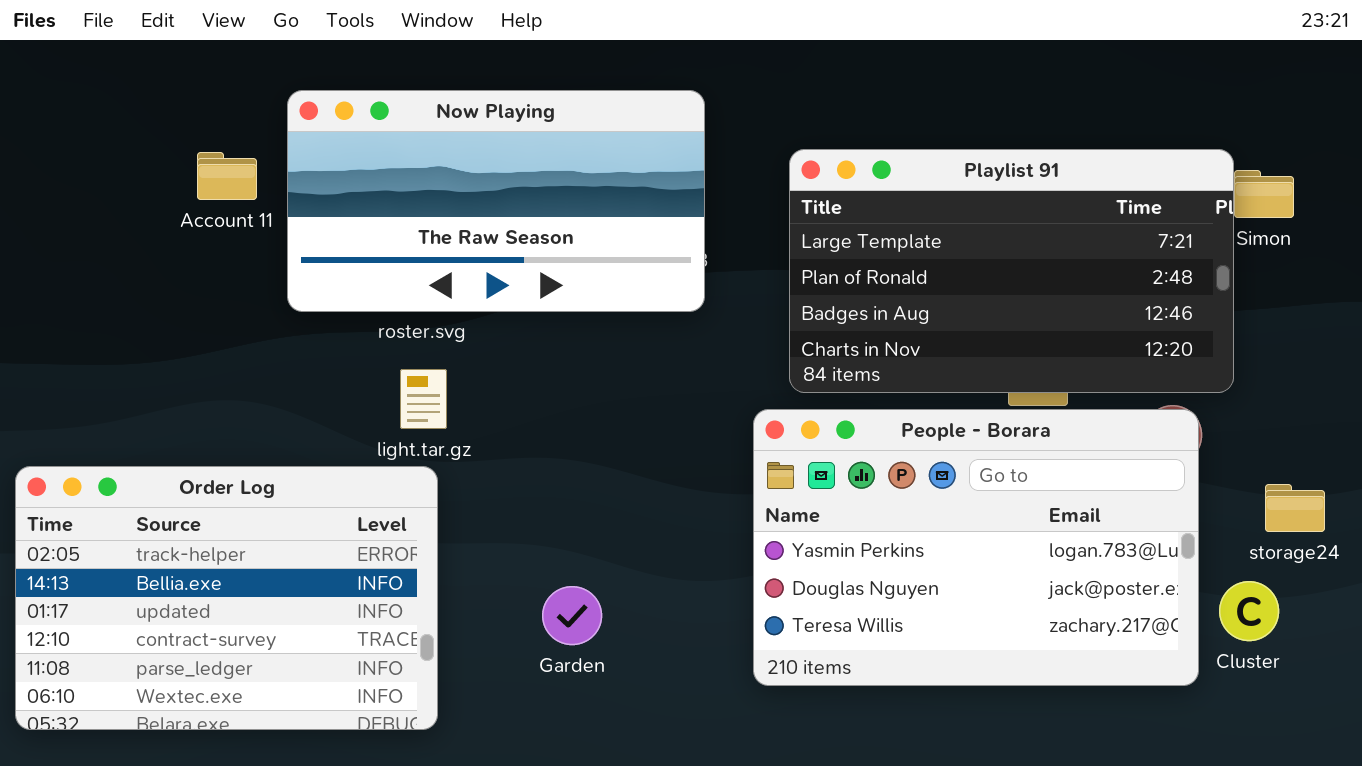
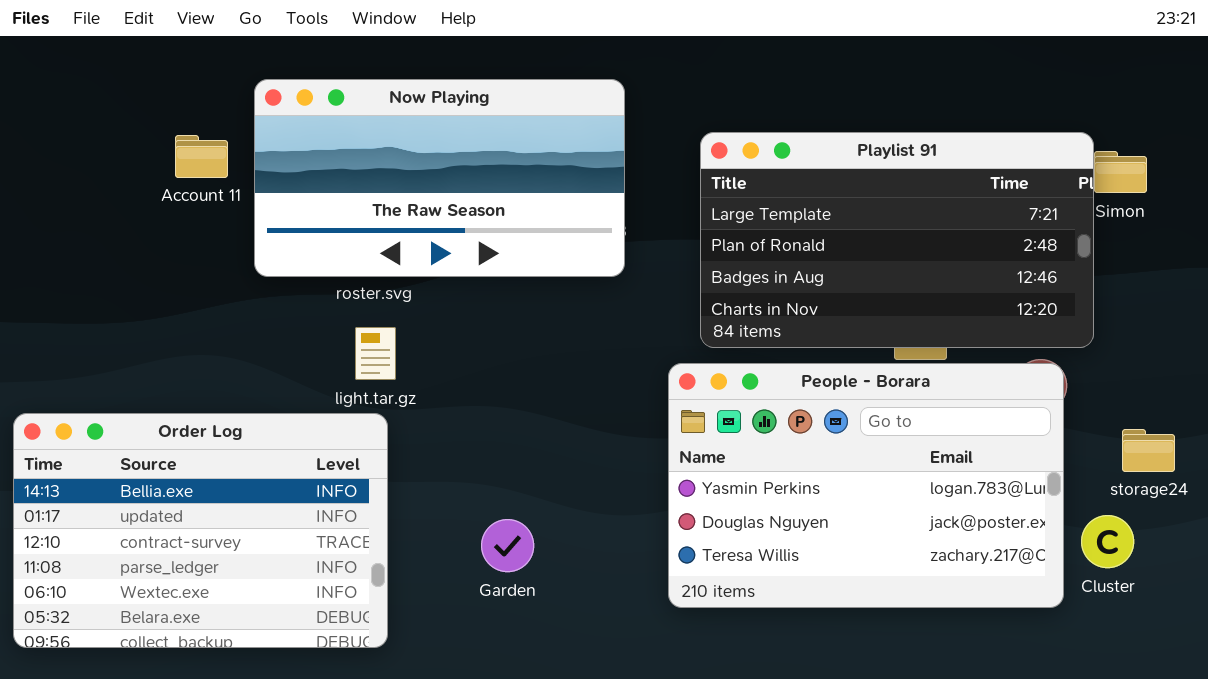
Order Log: [15,466,438,730] -> [13,413,388,648], scrolled down 1 row

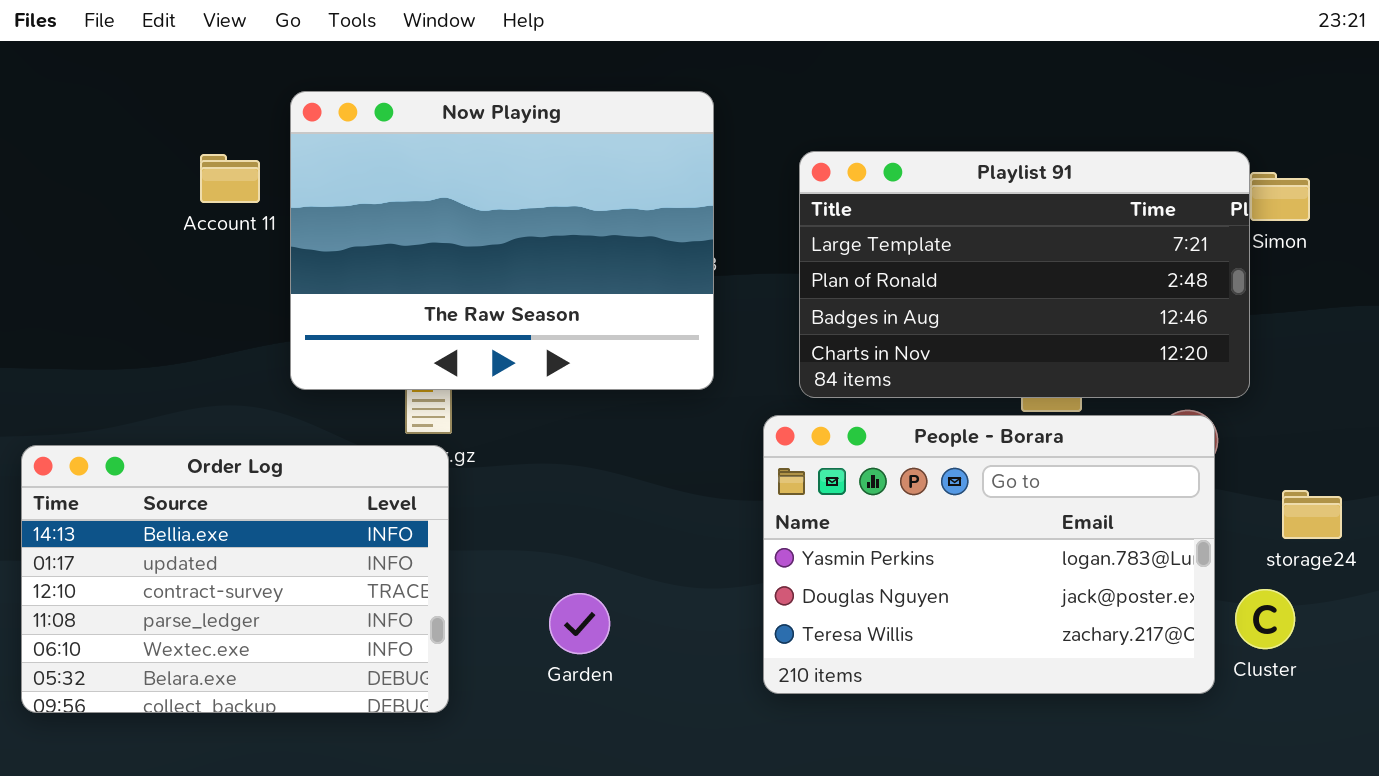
Now Playing: [254,79,625,277] -> [290,91,714,390], resized
Order Log: [13,413,388,648] -> [21,445,449,713], moved

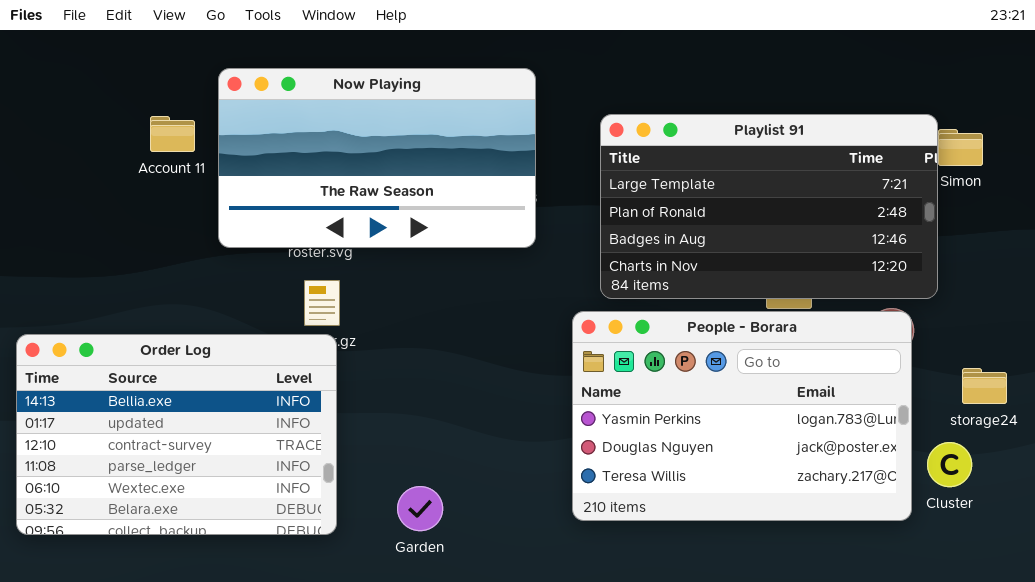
Now Playing: [290,91,714,390] -> [218,68,536,248], resized
Garden: [549,593,610,654] -> [397,486,443,531], moved

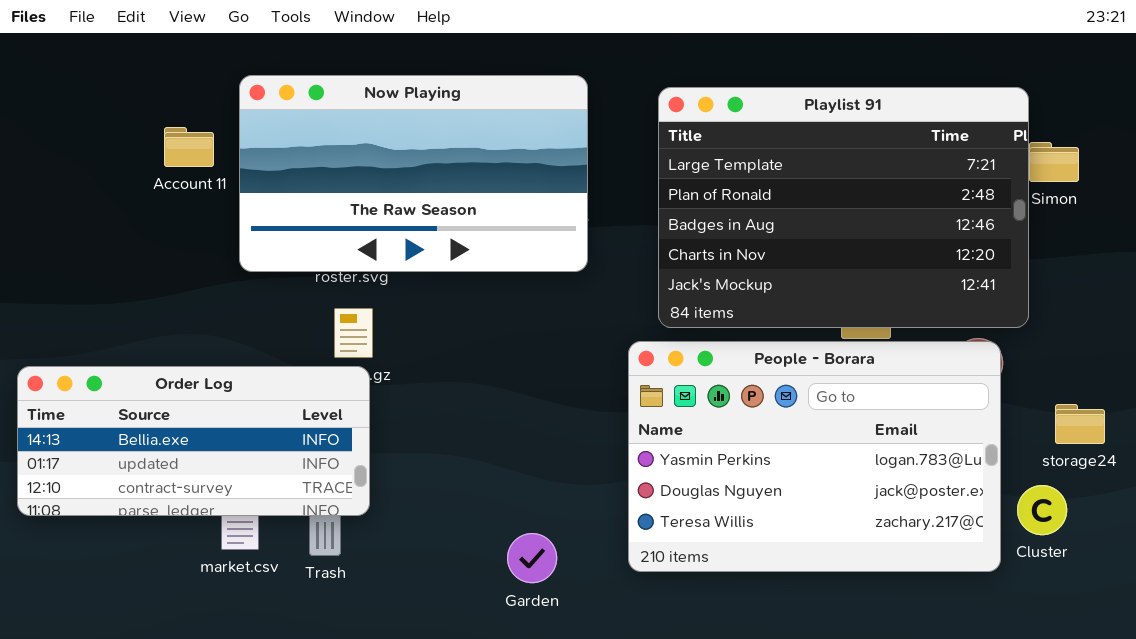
Playlist 91: [600,114,938,299] -> [658,87,1029,328], resized
Order Log: [16,334,337,535] -> [17,366,370,516], resized
Garden: [397,486,443,531] -> [507,533,557,583], moved

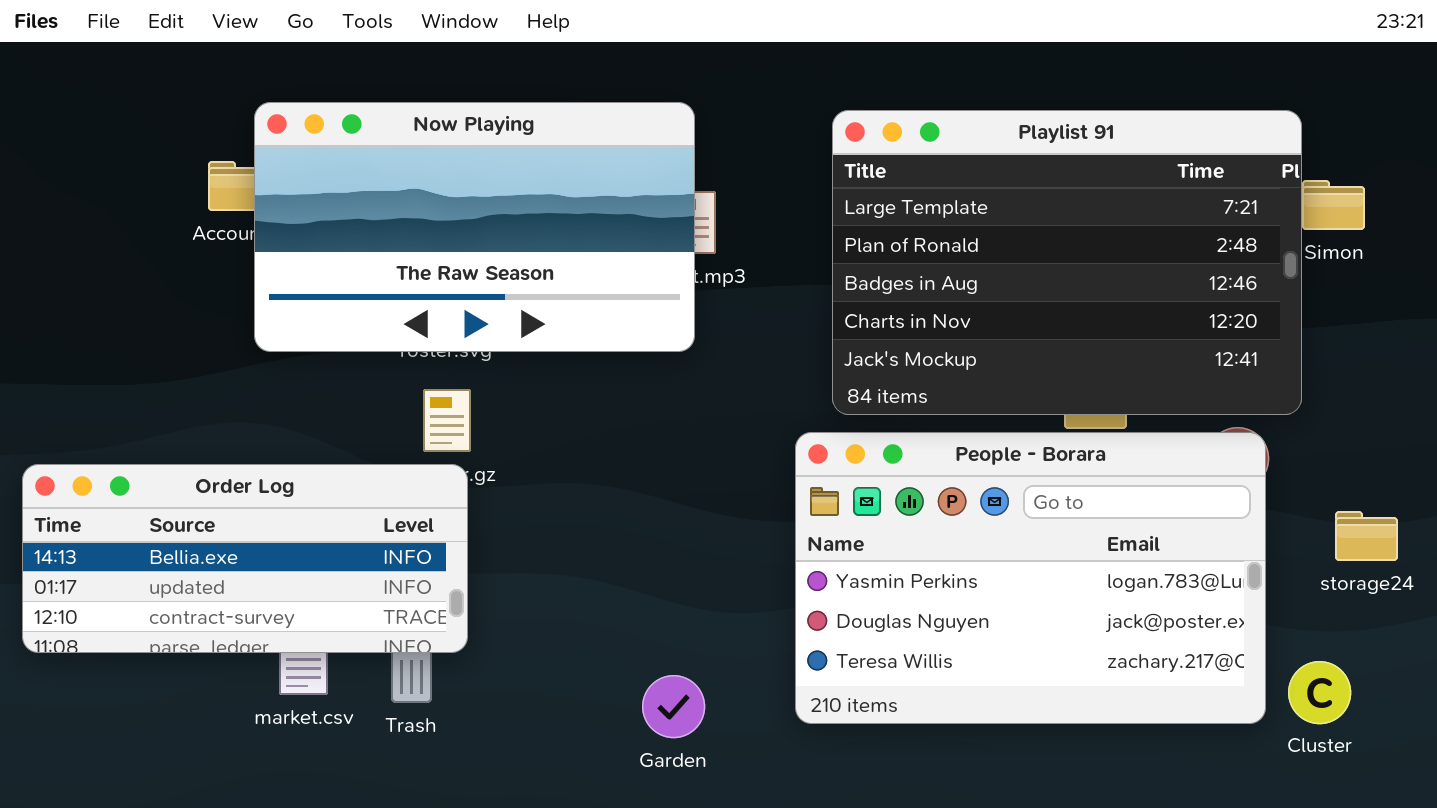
Now Playing: [239,75,588,272] -> [254,102,695,352], moved
Cluster: [1017,485,1067,535] -> [1288,661,1351,724], moved

